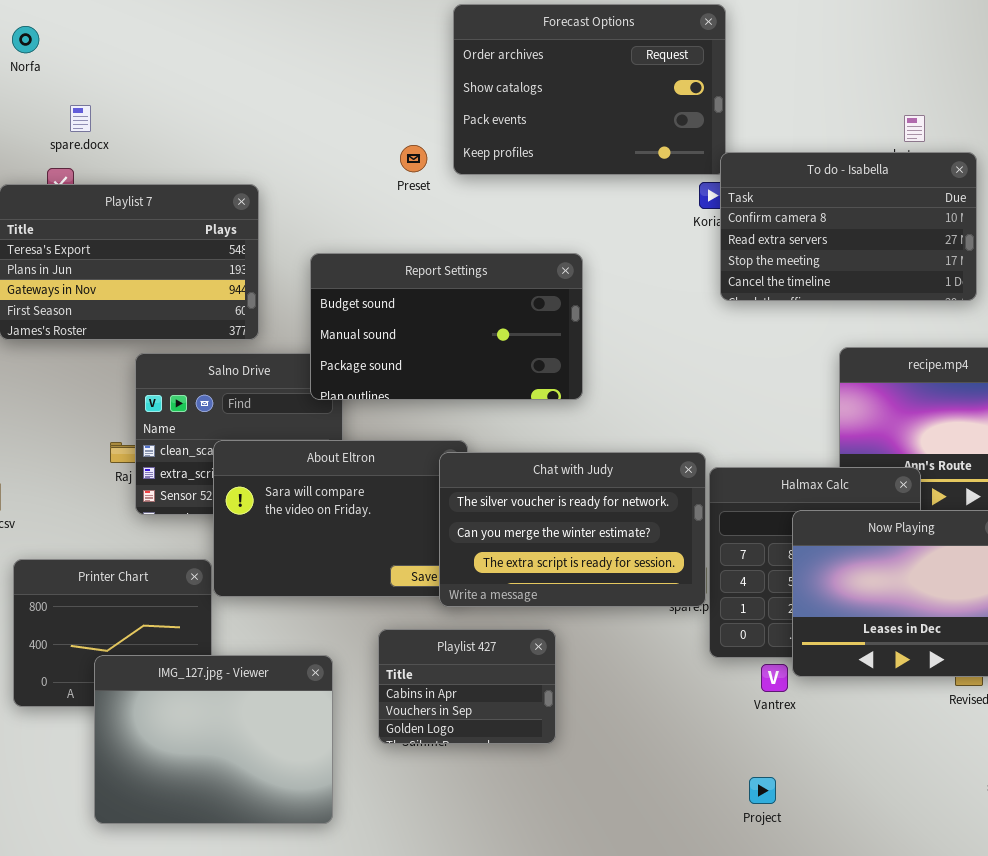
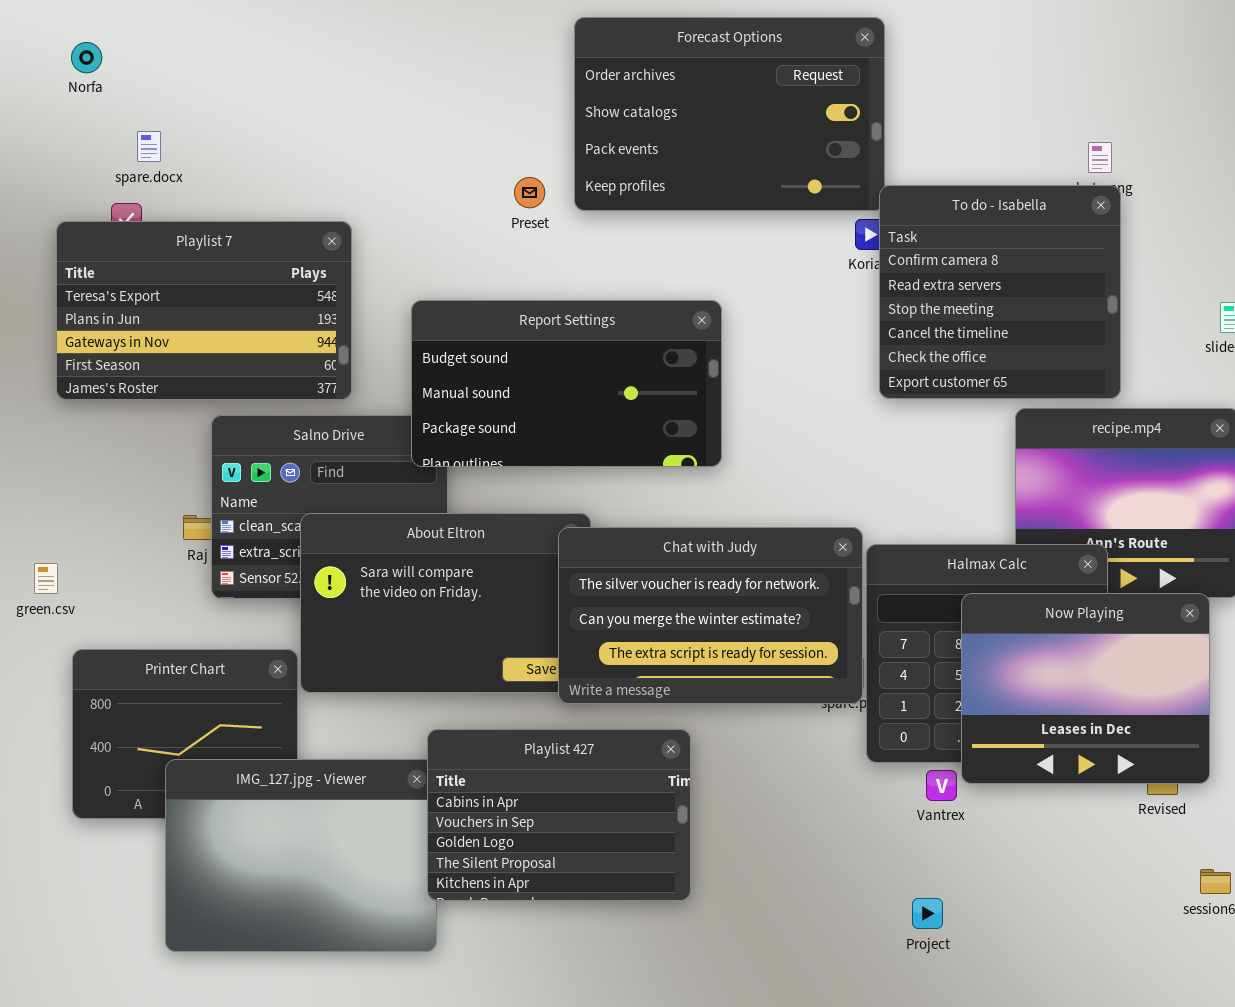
To do - Isabella: [720,152,977,301] -> [879,185,1121,399], resized
Playlist 427: [378,629,556,744] -> [427,729,691,901], resized

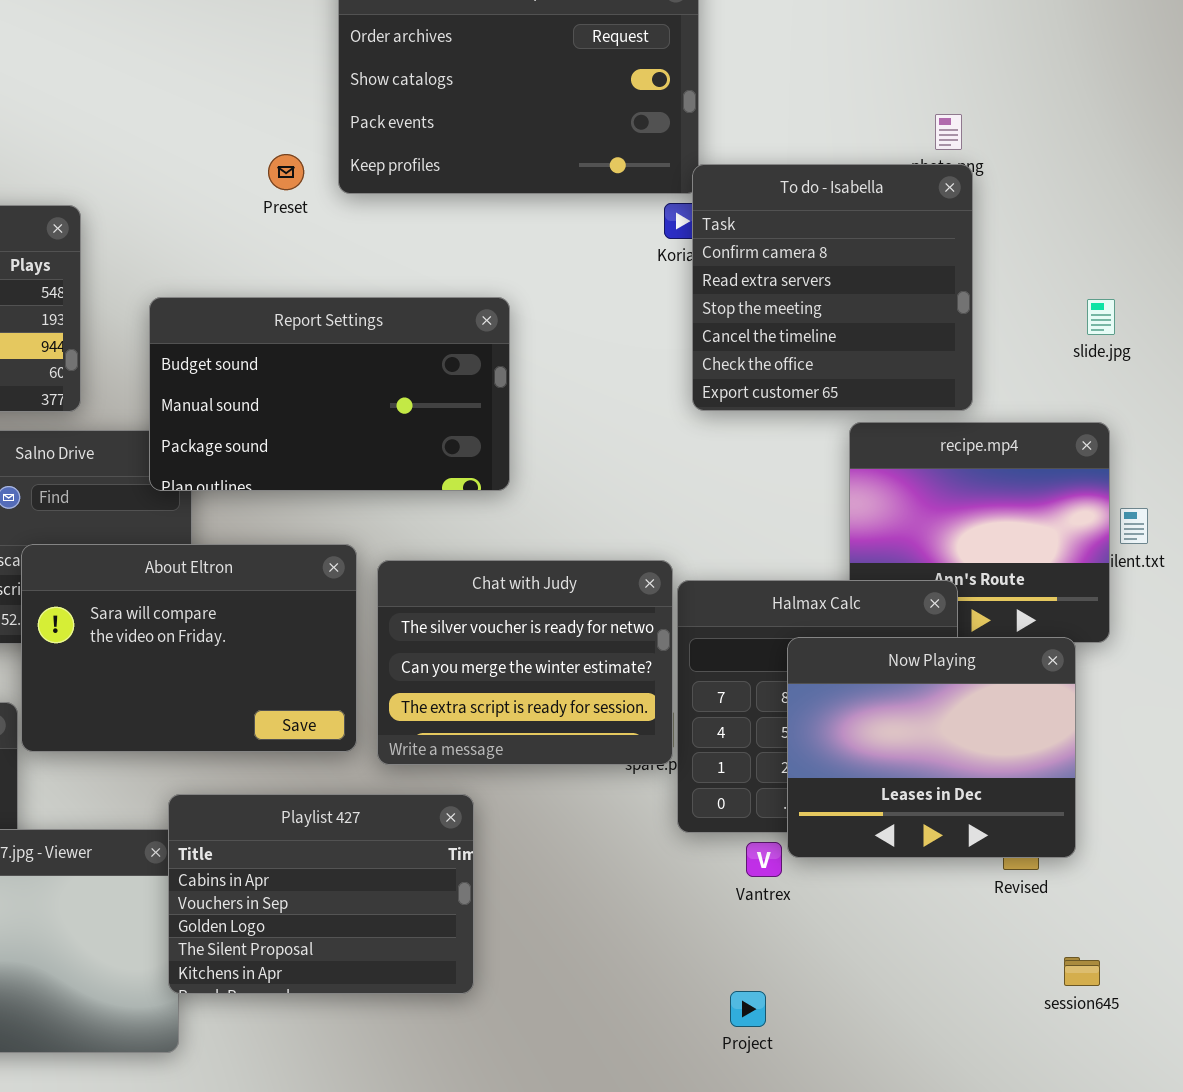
Chat with Judy: [558,527,863,704] -> [377,560,673,765], resized

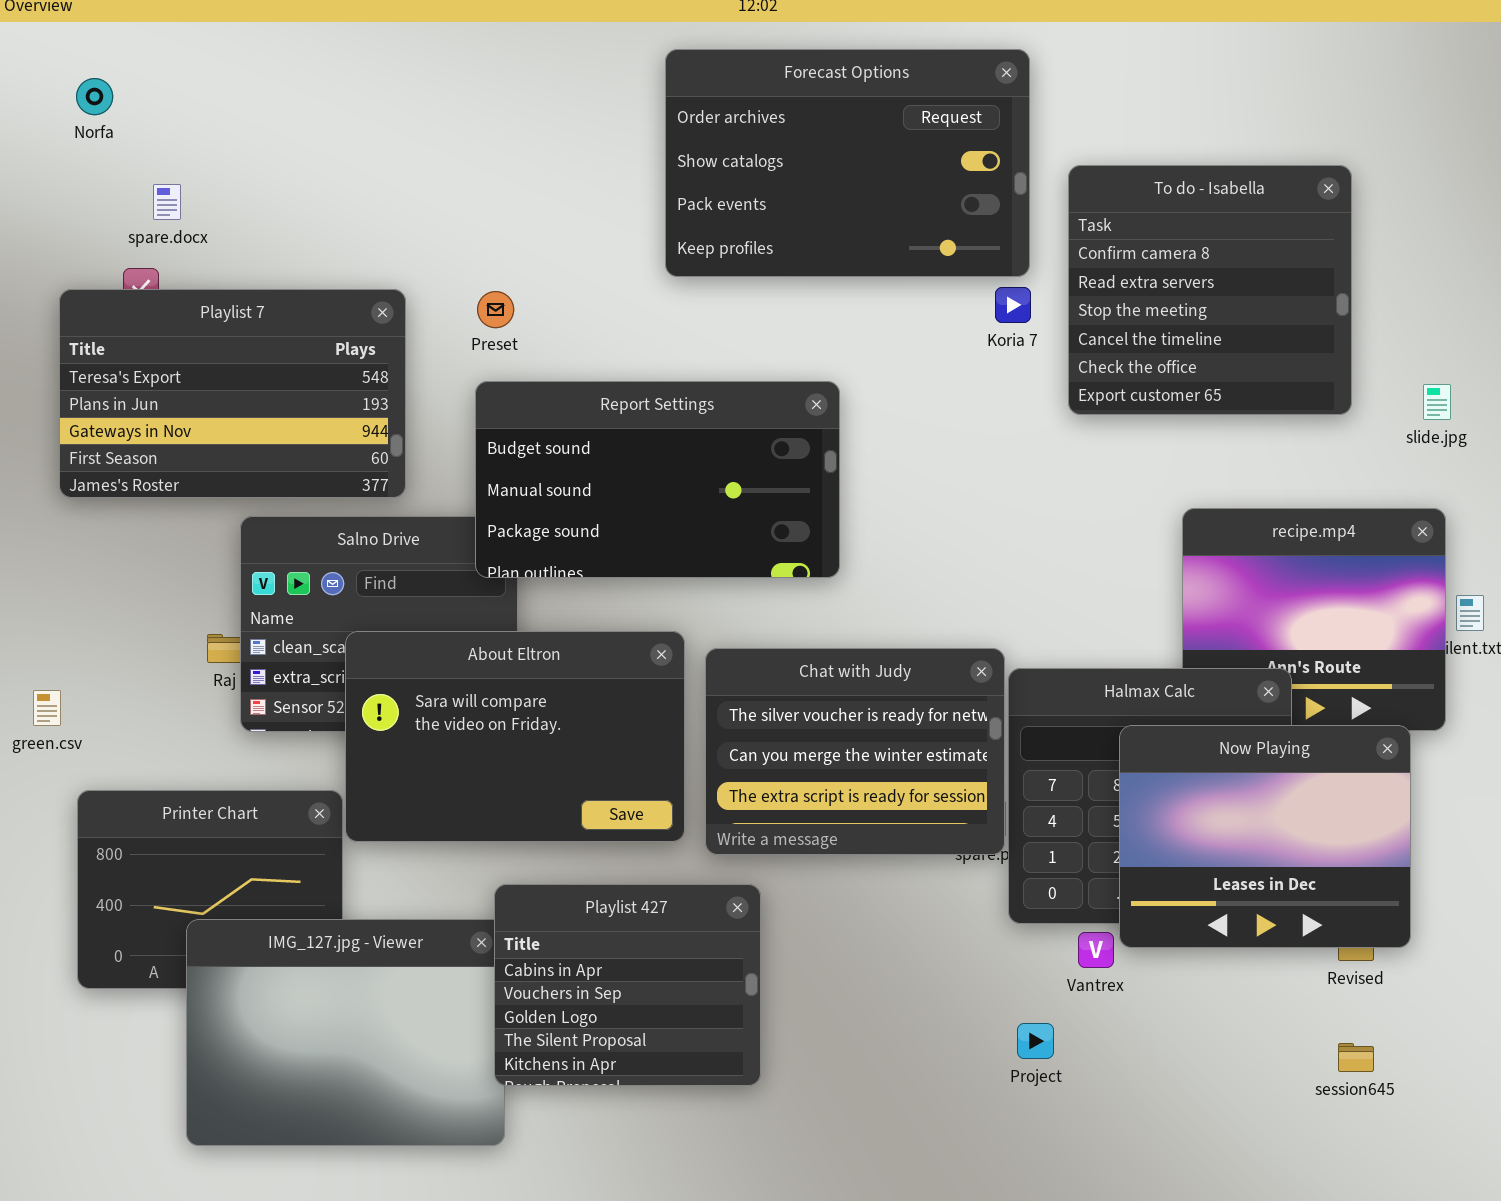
Preset: [268,154,304,190] -> [477,291,514,328], moved
To do - Isabella: [692,164,973,411] -> [1068,165,1352,415], moved
Playlist 427: [168,794,474,994] -> [494,884,761,1086], resized
session645: [1064,957,1100,986] -> [1338,1043,1374,1072], moved
Project: [730,991,766,1027] -> [1017,1023,1054,1059], moved

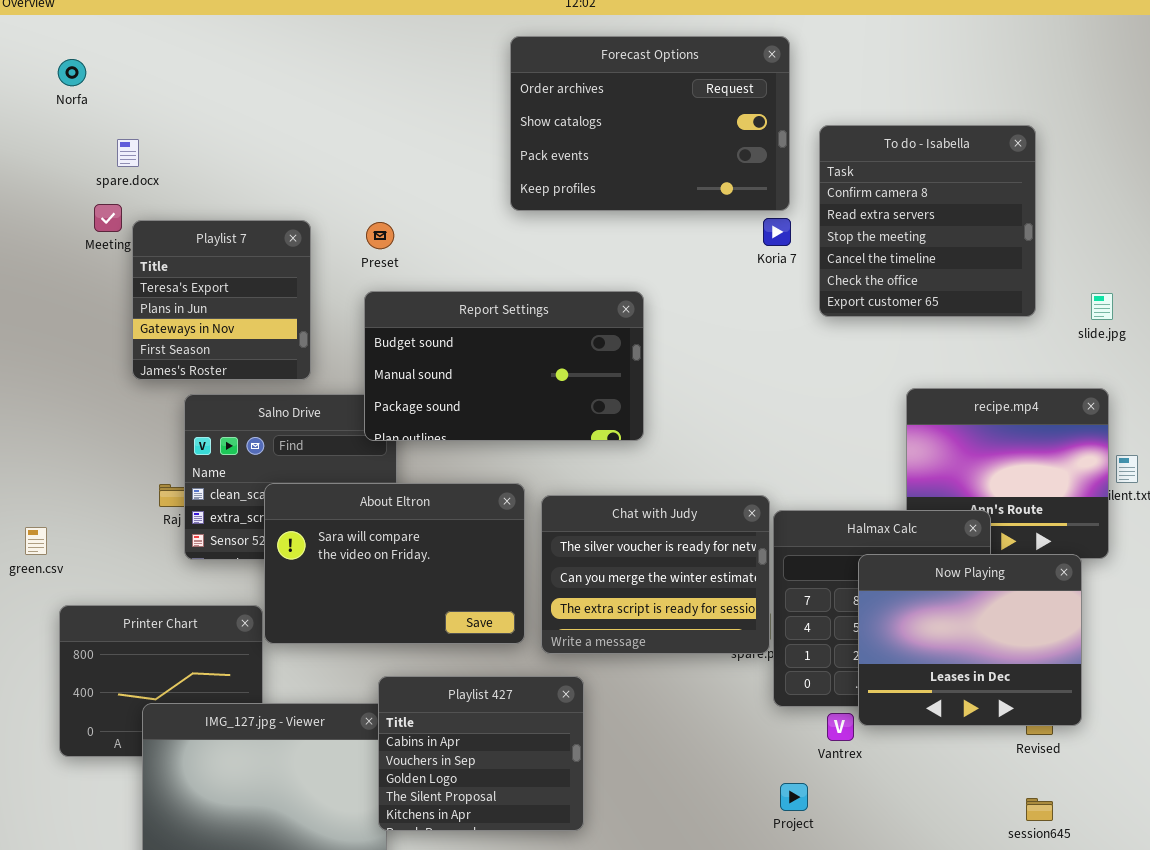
Playlist 7: [59,289,406,498] -> [132,220,311,380], resized

